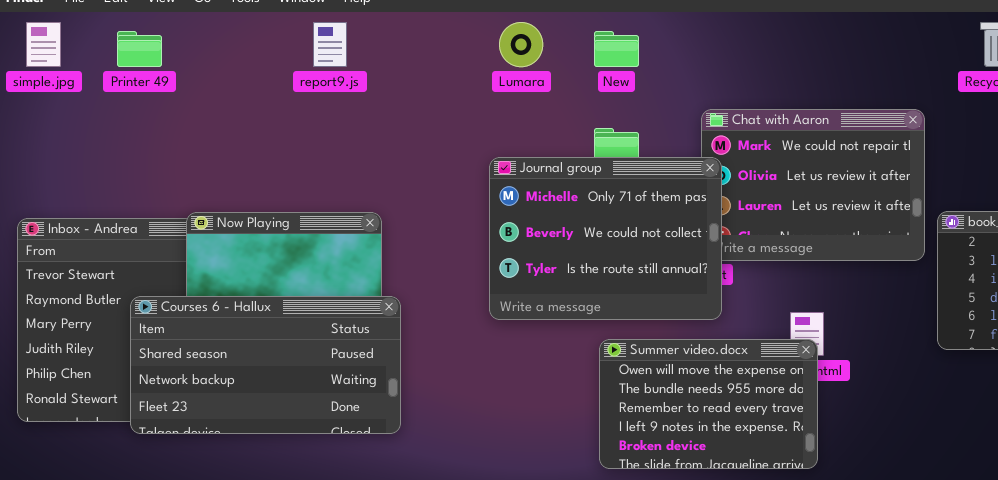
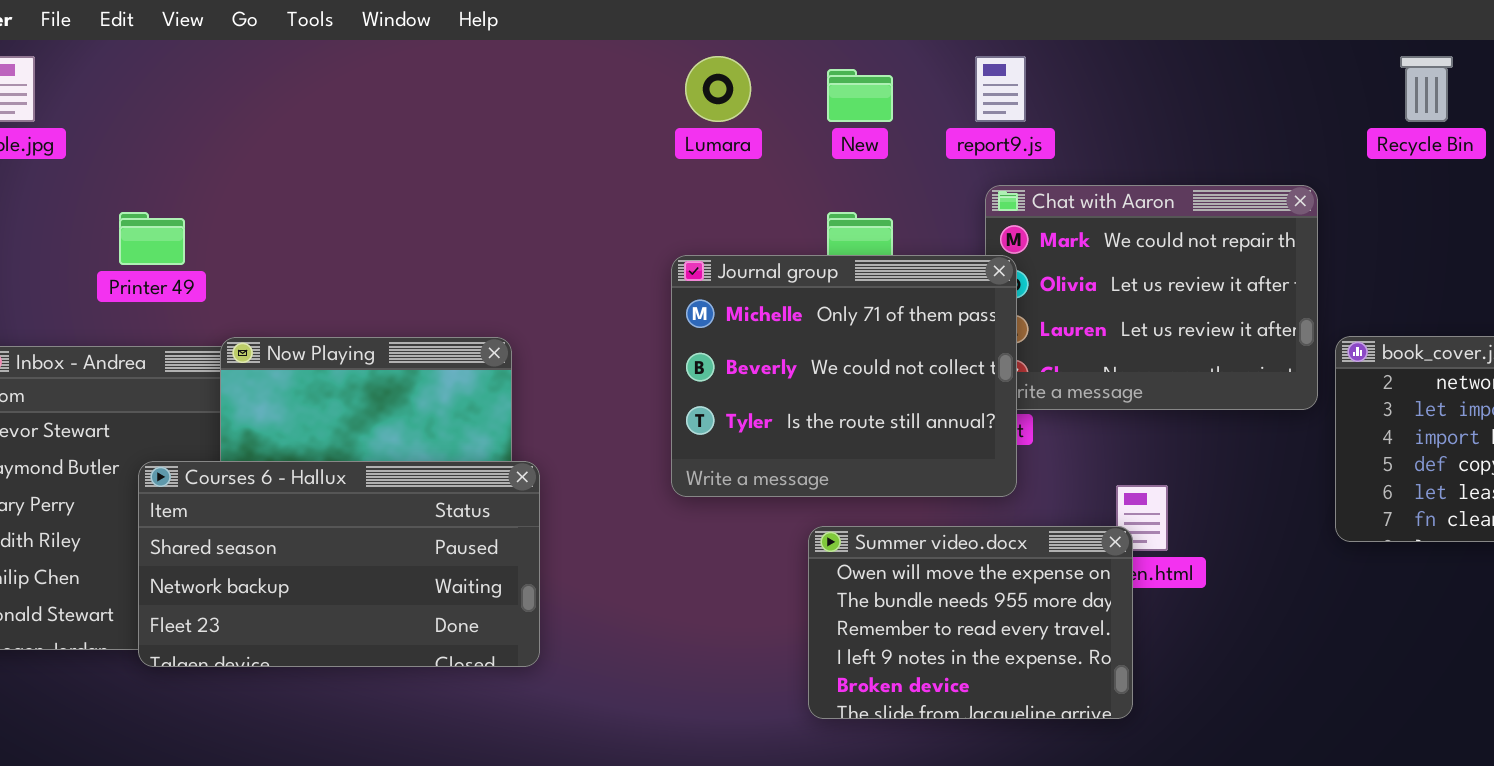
report9.js: [313,22,347,67] -> [975,56,1026,122], moved
Printer 49: [117,31,162,67] -> [119,212,185,265], moved
Summer video.docx: [599,339,818,469] -> [808,526,1133,719], moved

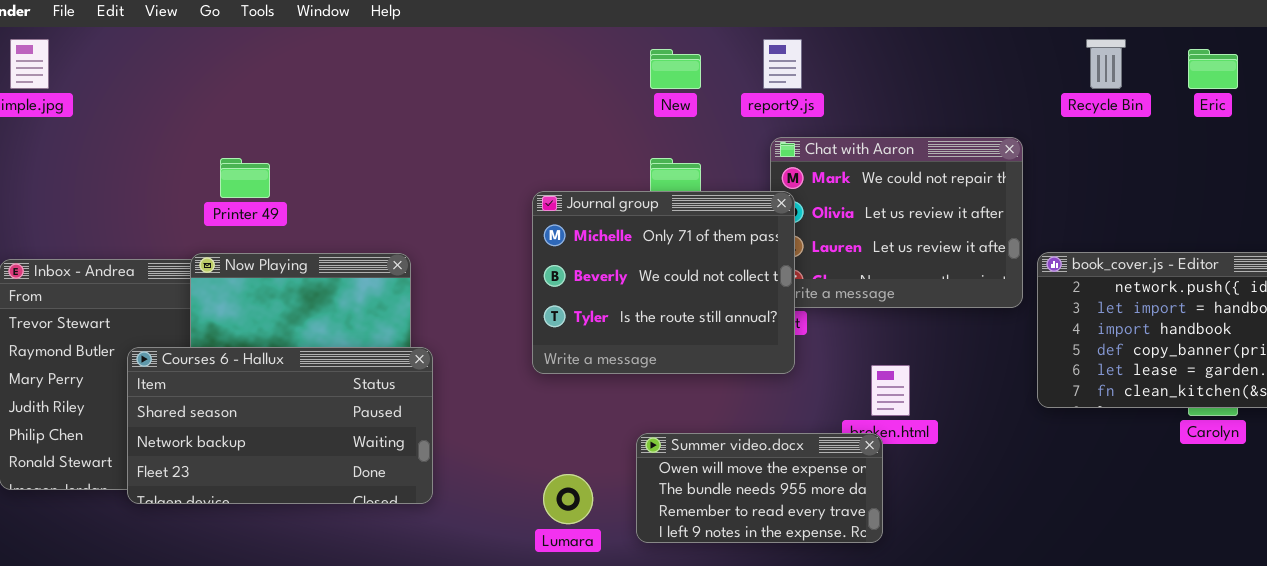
Lumara: [685,56,751,122] -> [543,474,593,524], moved
Printer 49: [119,212,185,265] -> [220,158,270,198], moved
Summer video.docx: [808,526,1133,719] -> [636,433,883,543], resized

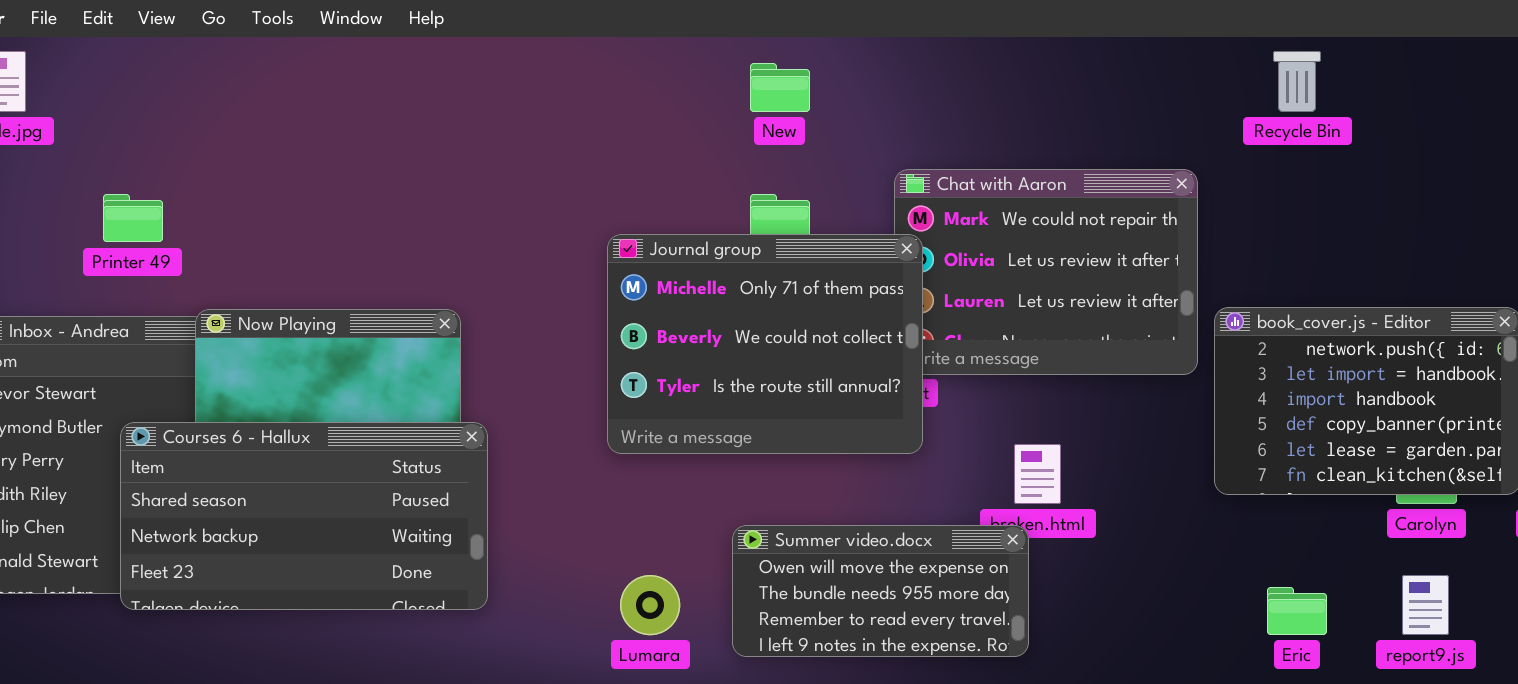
report9.js: [763,39,802,89] -> [1402,575,1449,635], moved
Eric: [1188,49,1238,89] -> [1267,587,1327,635], moved
Printer 49: [220,158,270,198] -> [103,194,163,242], moved

